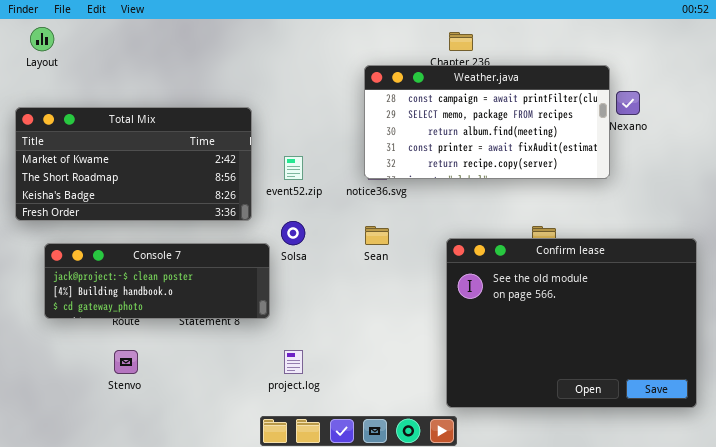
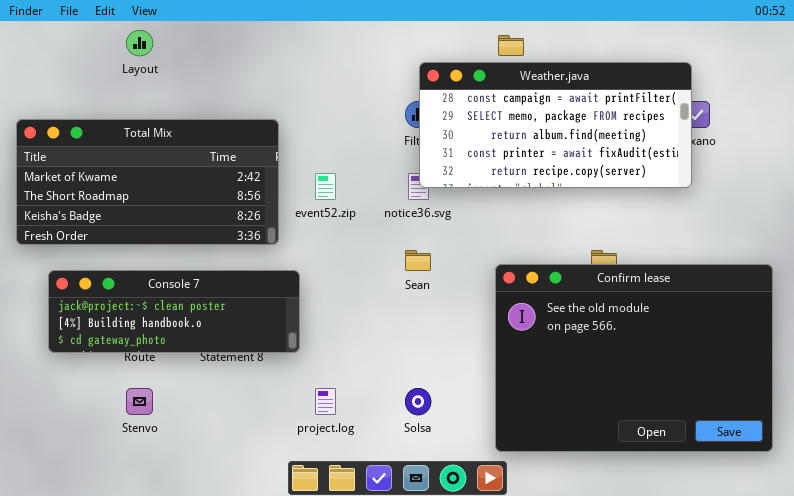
Layout: [30,27,54,51] -> [126,30,153,56], moved
Weather.java: [364,65,610,179] -> [419,62,692,188], moved
Solsa: [281,221,305,245] -> [405,388,431,415], moved

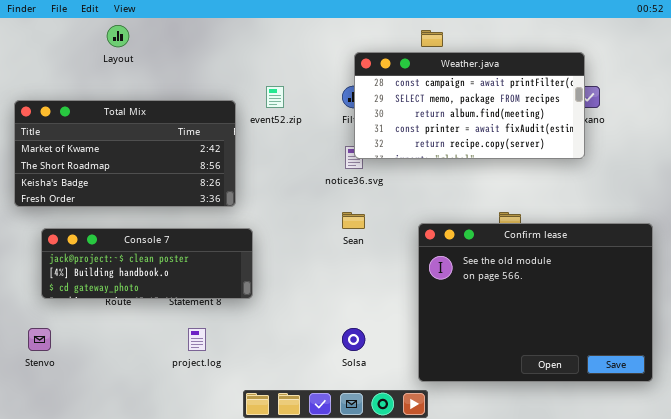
event52.zip: [315,173,336,200] -> [266,86,284,108], moved
Stenvo: [126,388,153,415] -> [28,328,51,351], moved
project.log: [315,388,336,415] -> [188,328,206,351], moved

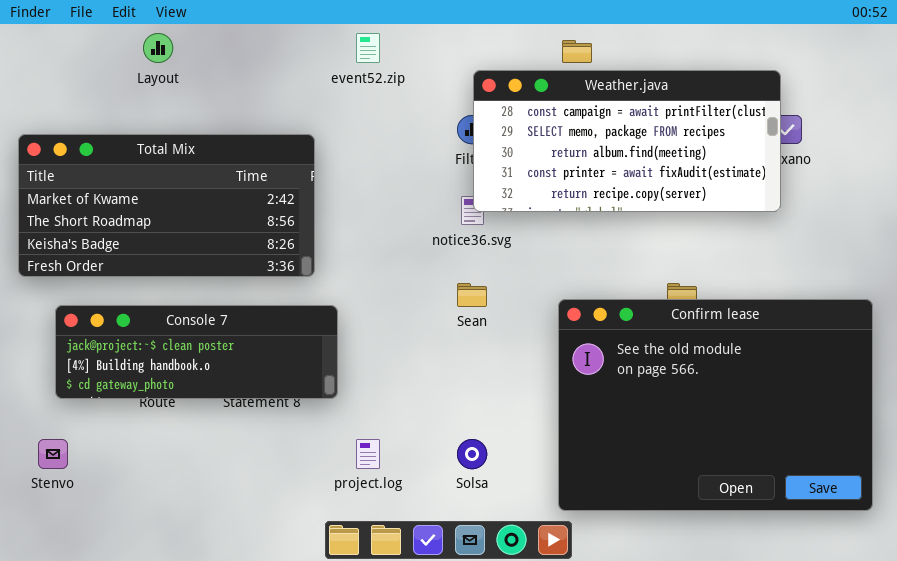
event52.zip: [266,86,284,108] -> [356,33,380,63], moved
project.log: [188,328,206,351] -> [356,439,380,469], moved

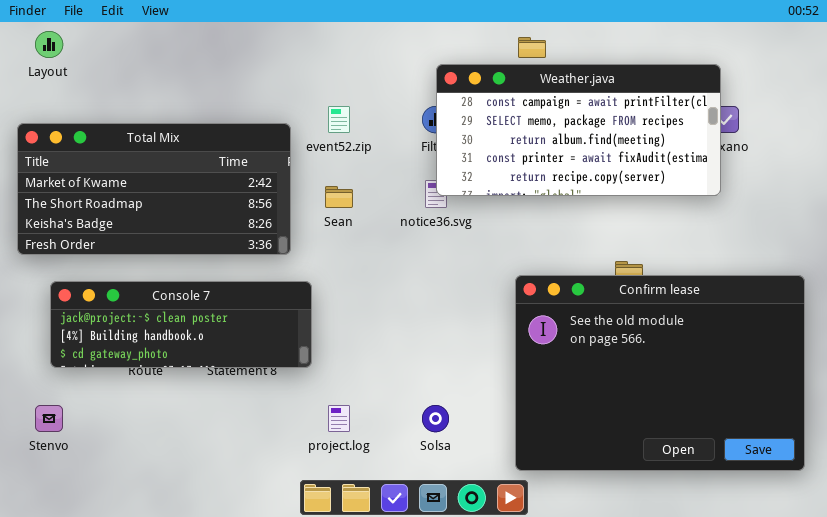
Layout: [143,33,173,63] -> [35,31,63,58], moved
event52.zip: [356,33,380,63] -> [328,106,350,133], moved
Sean: [457,283,487,307] -> [325,186,353,208], moved

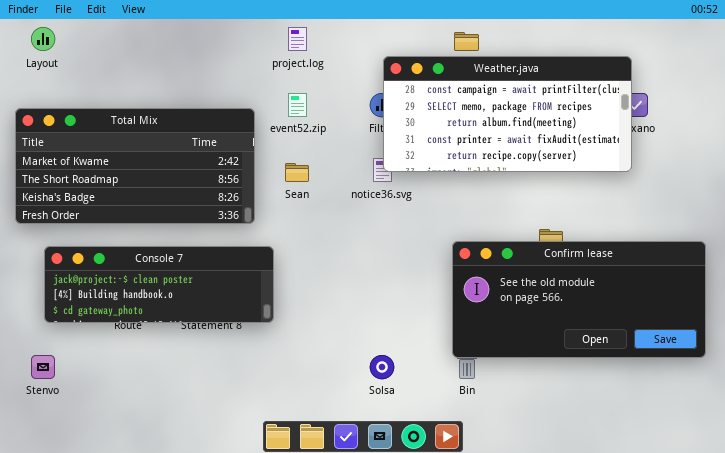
Confirm lease: [515,275,805,471] -> [452,241,706,358], resized
project.log: [328,405,350,432] -> [288,27,307,51], moved

